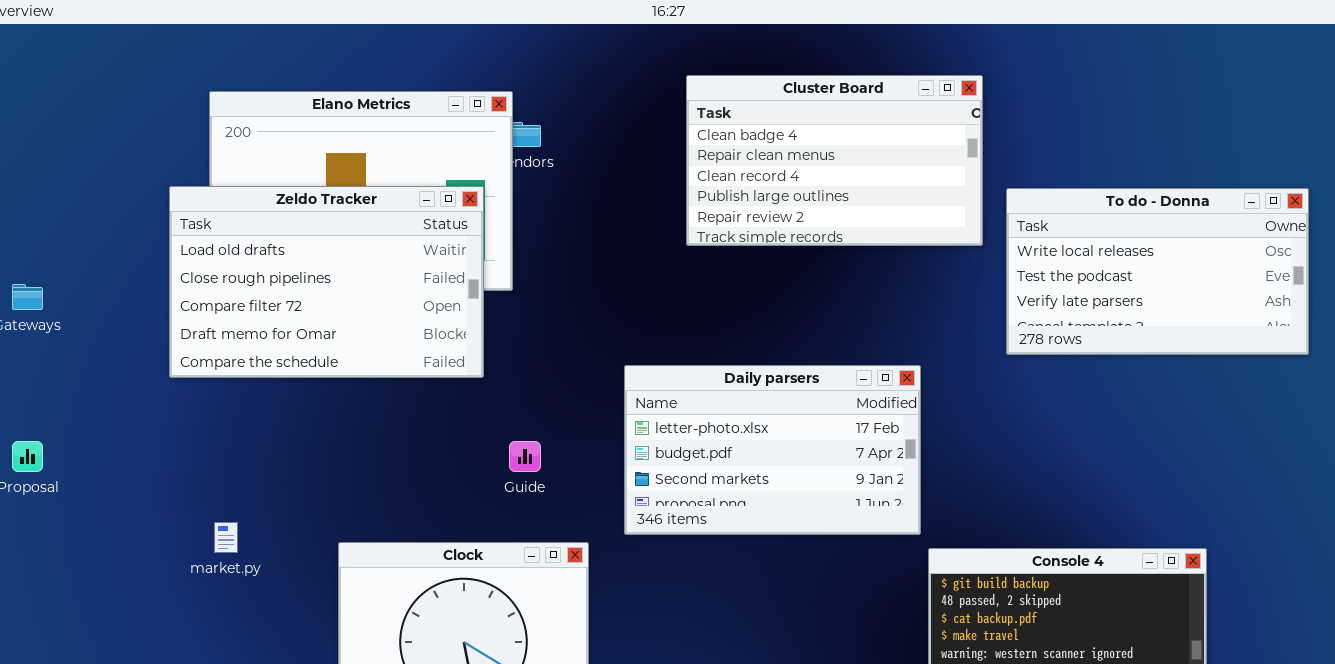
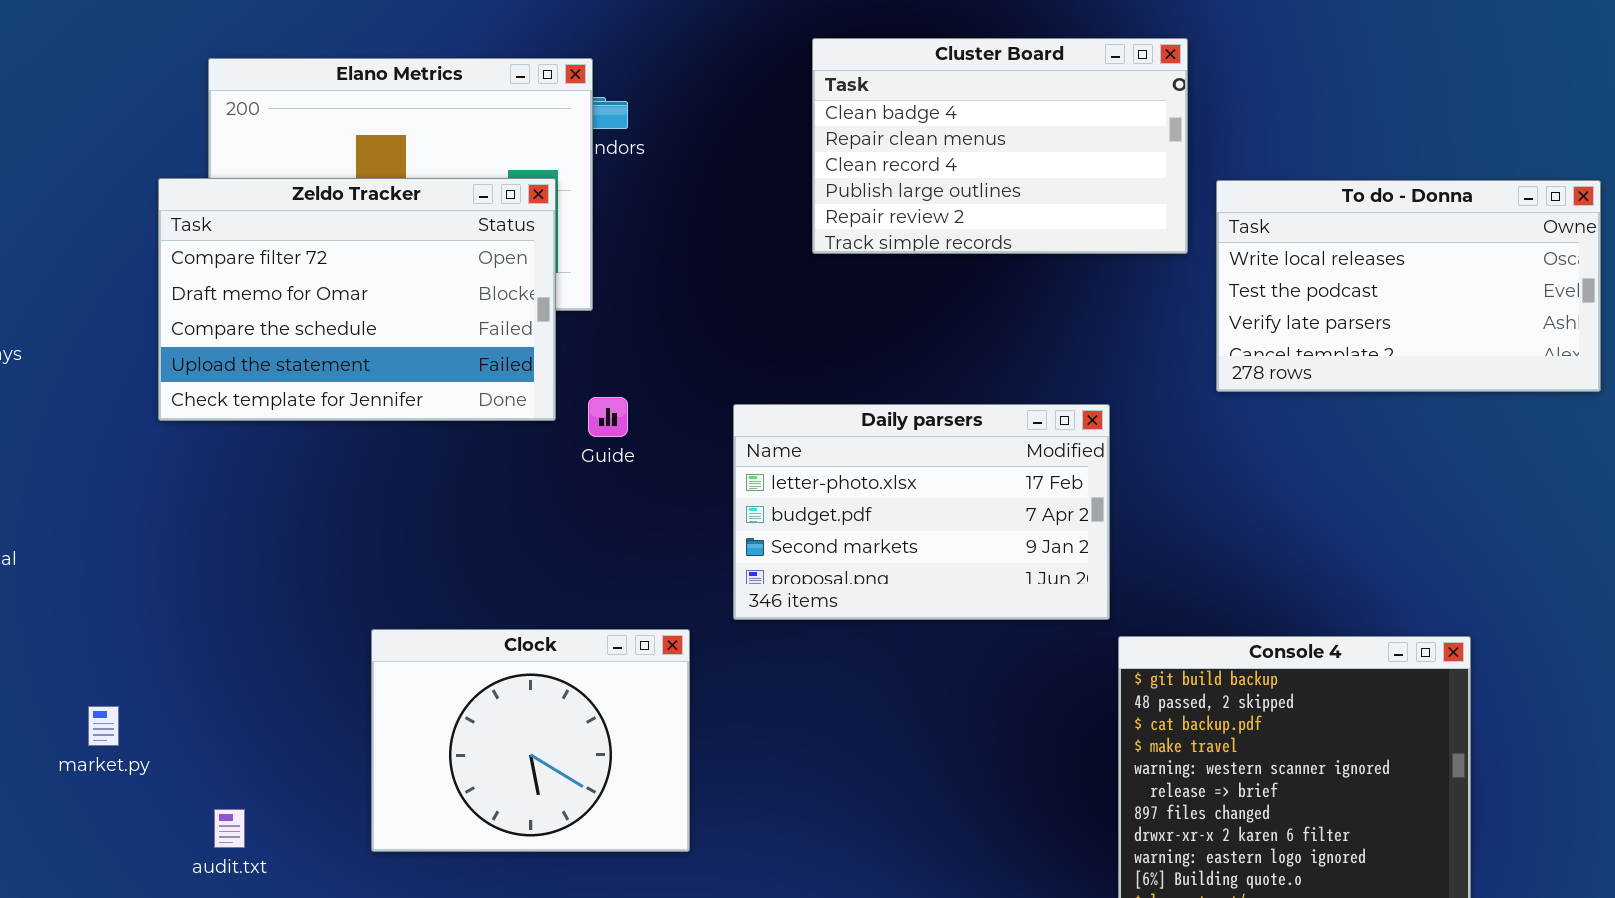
Zeldo Tracker: [169,186,484,378] -> [158,178,556,421], scrolled down 2 rows
Guide: [509,441,541,472] -> [588,397,628,437], moved
market.py: [214,522,238,553] -> [88,706,119,746], moved

